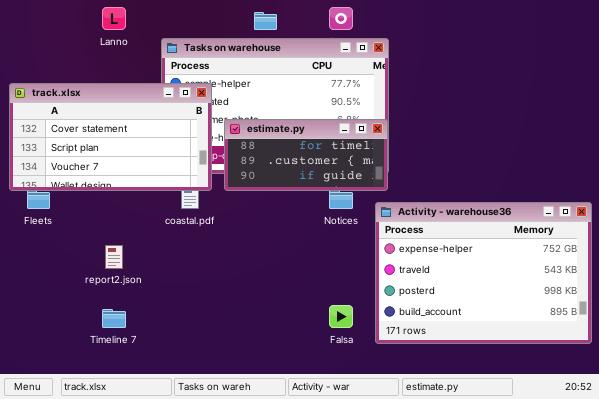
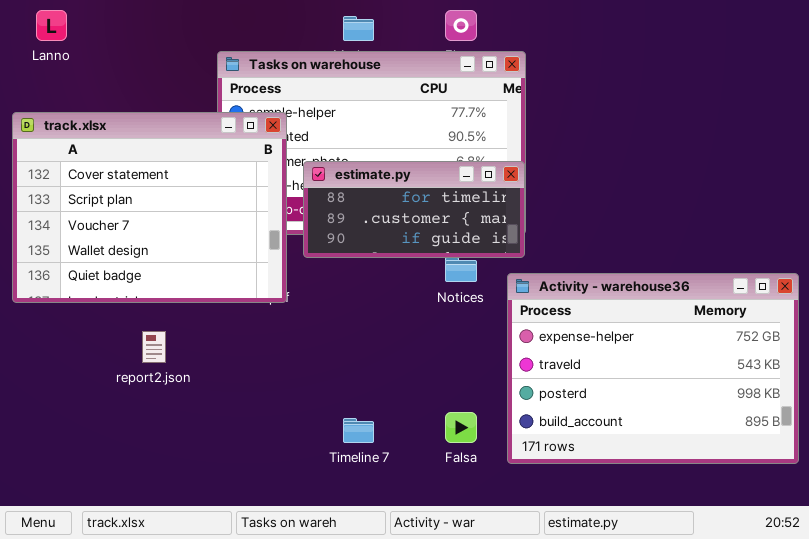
Lanno: [102,7,126,30] -> [36,10,67,41], moved
track.xlsx: [9,83,212,191] -> [12,112,287,303], resized
Timeline 7: [102,309,126,328] -> [343,418,374,443], moved

